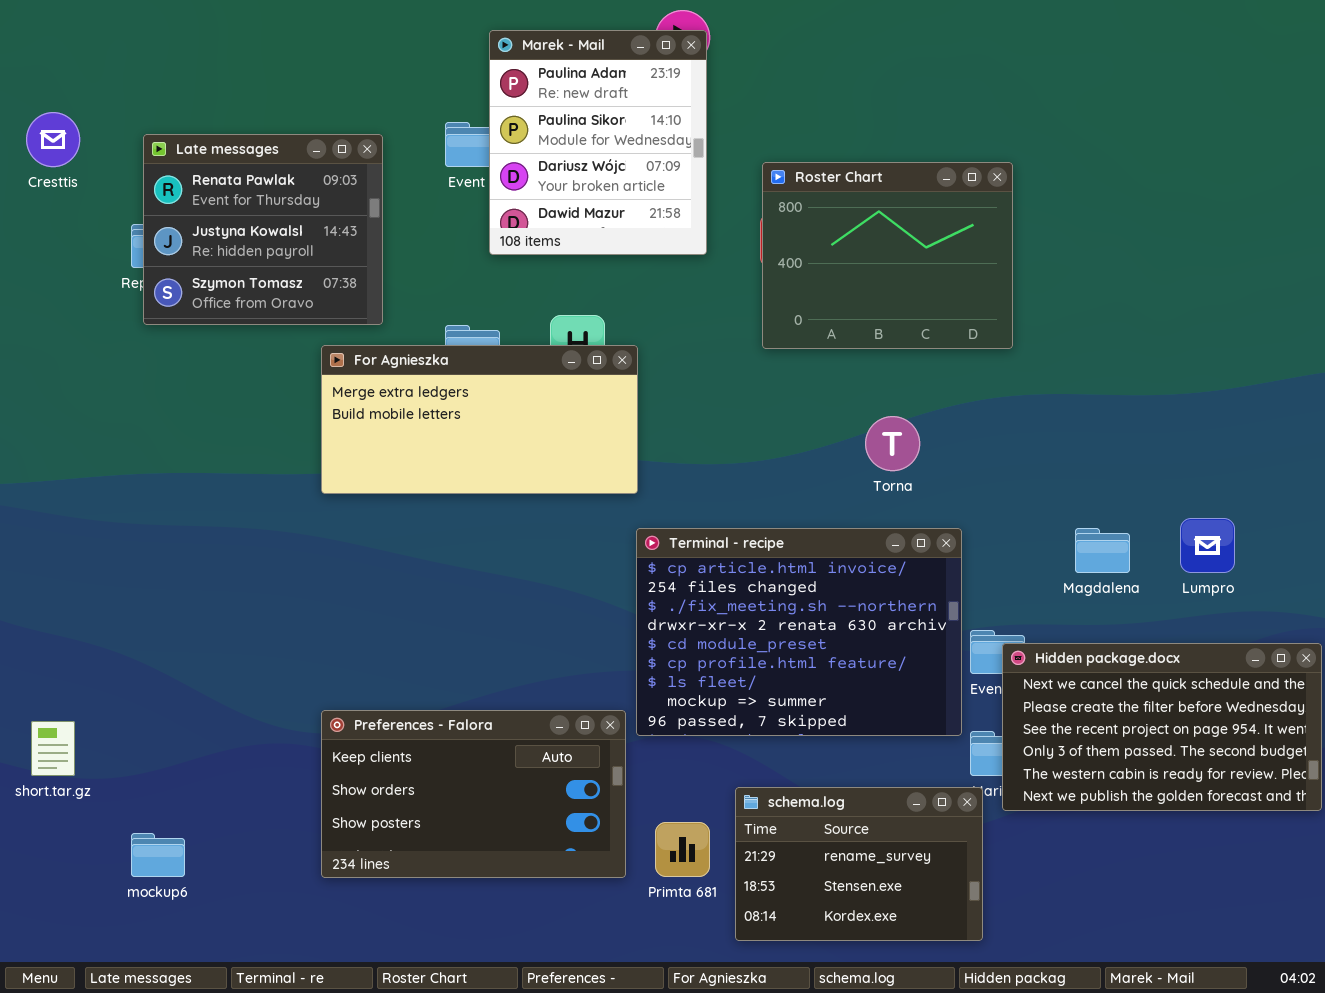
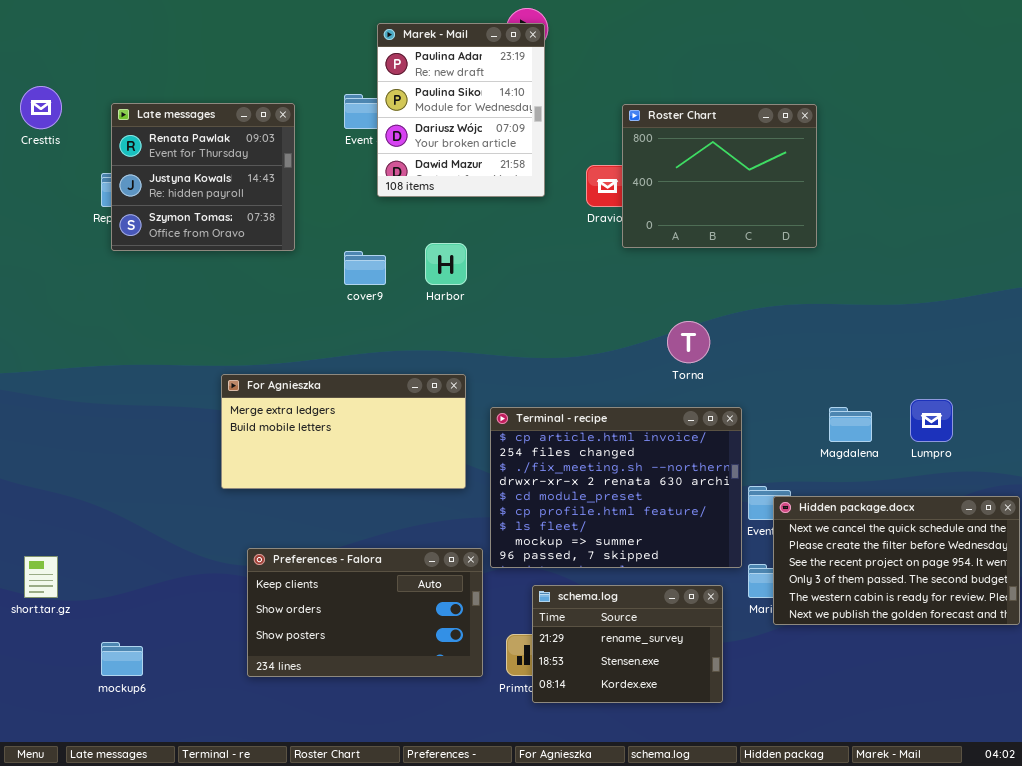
Roster Chart: [762,162,1013,349] -> [622,104,817,248], moved
For Agnieszka: [321,345,638,494] -> [221,374,466,489], moved
schema.log: [735,787,983,941] -> [532,585,723,703], moved

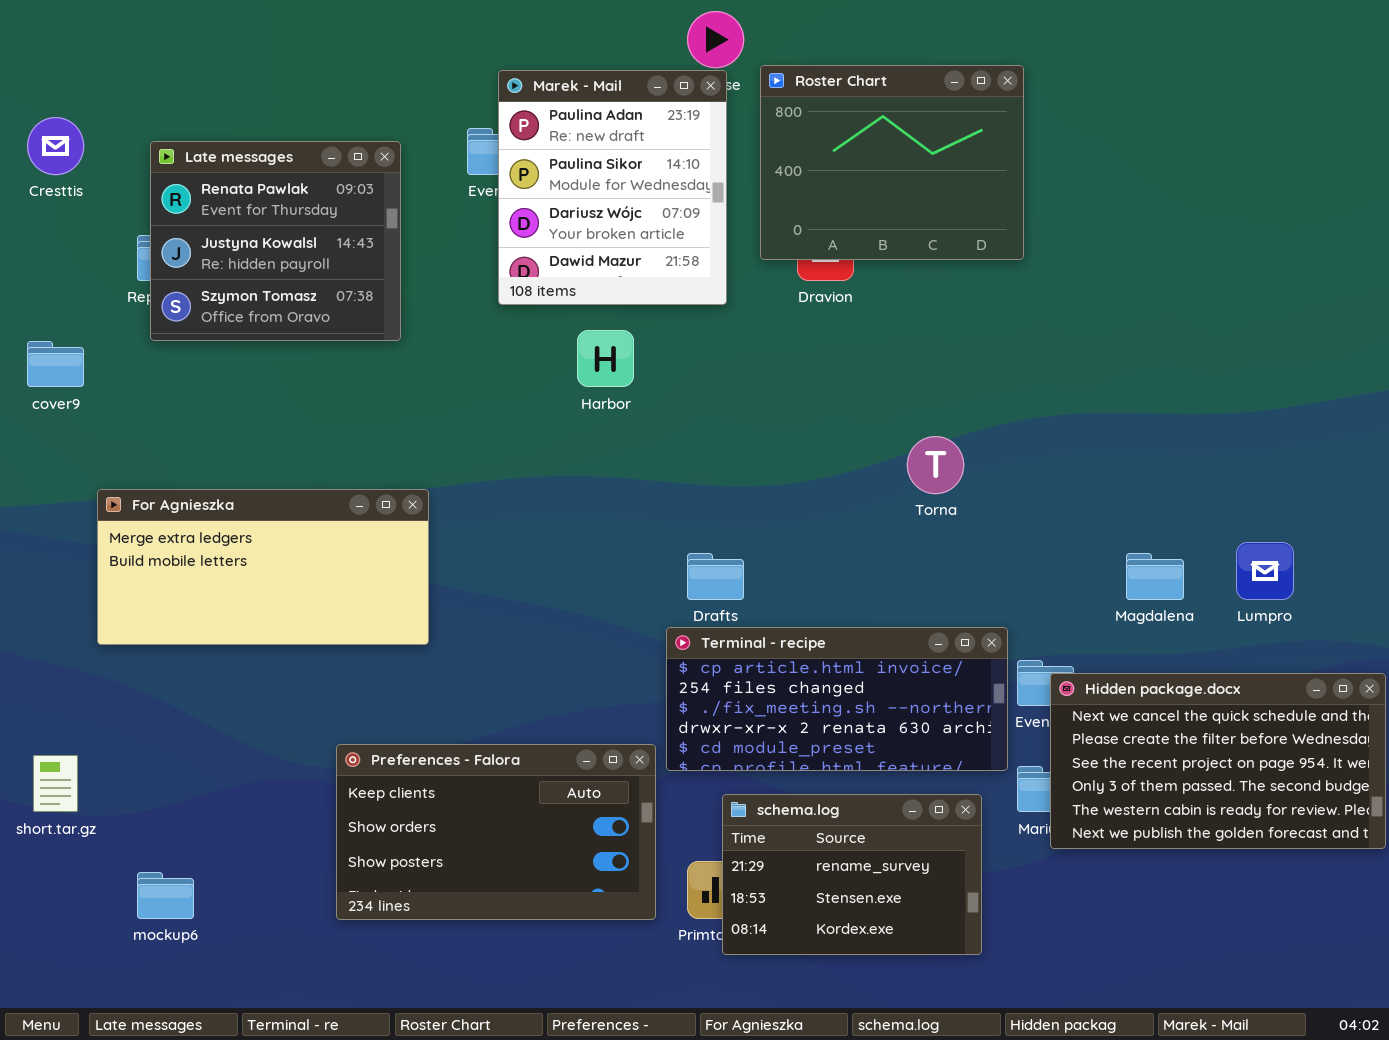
Marek - Mail: [377,23,545,197] -> [498,70,727,305], moved
Roster Chart: [622,104,817,248] -> [760,65,1024,260], moved
cover9: [344,251,386,285] -> [27,341,84,387], moved
For Agnieszka: [221,374,466,489] -> [97,489,429,645], moved
Terminal - recipe: [490,407,742,568] -> [666,627,1008,771], resized

